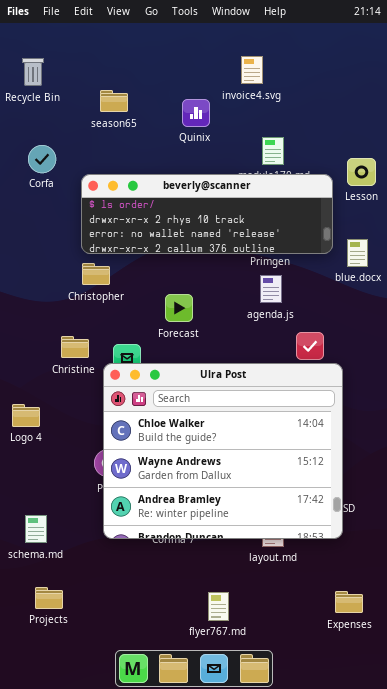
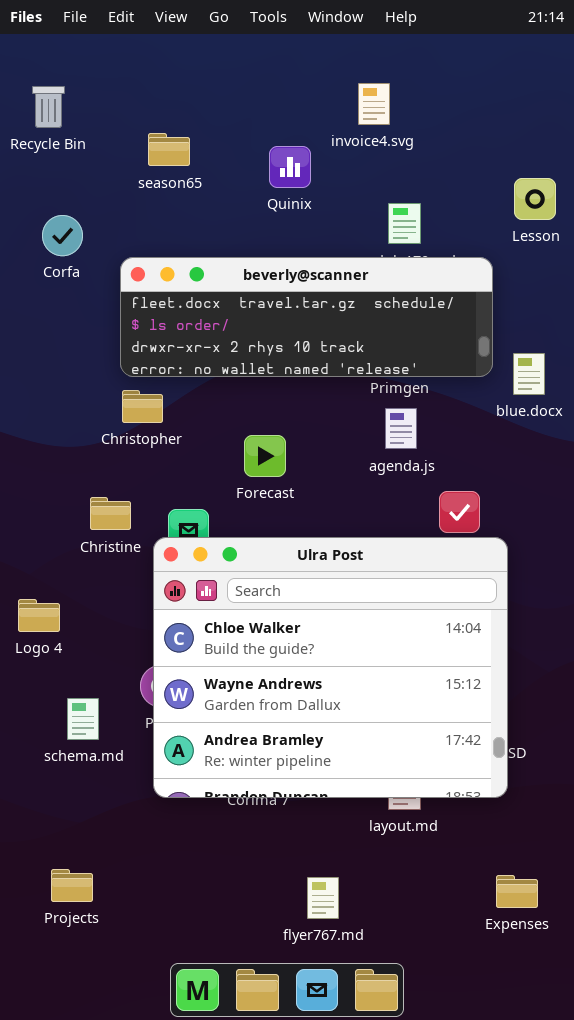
Lesson: [347,158,376,186] -> [514,178,556,220], moved
beverly@scanner: [81,174,333,254] -> [120,257,493,377], scrolled up 1 row
schema.md: [25,515,47,543] -> [67,698,99,740], moved

